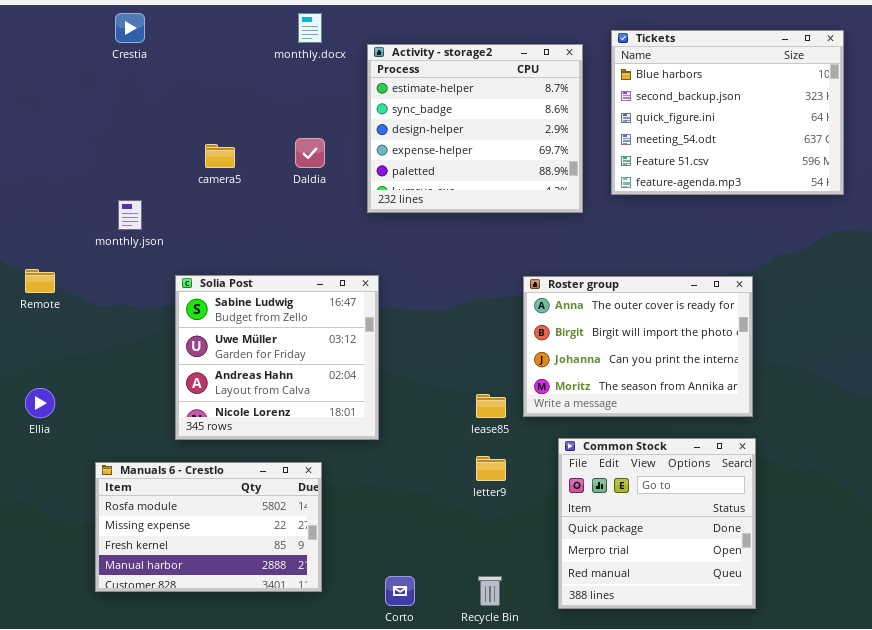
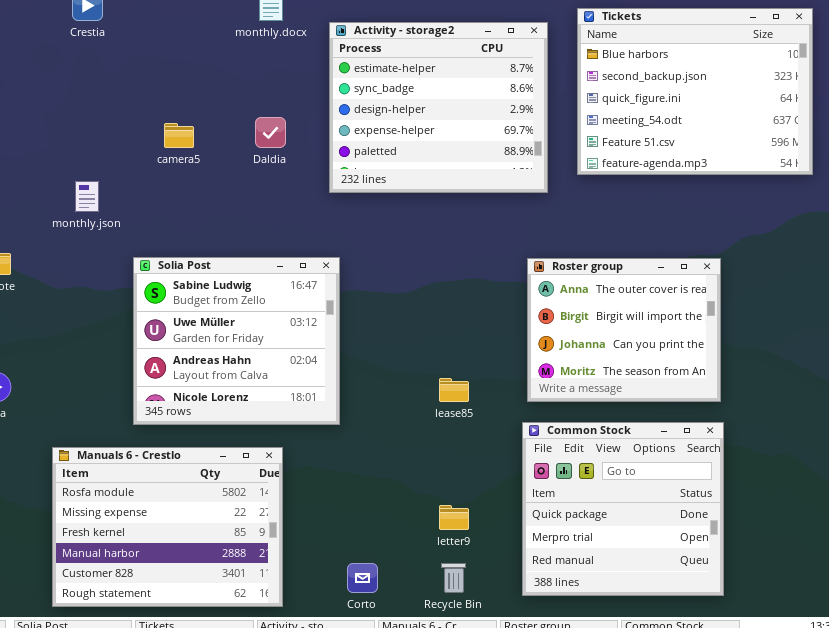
Roster group: [523,276,753,417] -> [527,258,721,402], resized
letter9: [476,456,506,481] -> [439,505,469,530], moved
Manuals 6 - Crestlo: [95,462,322,592] -> [52,447,283,607], resized

